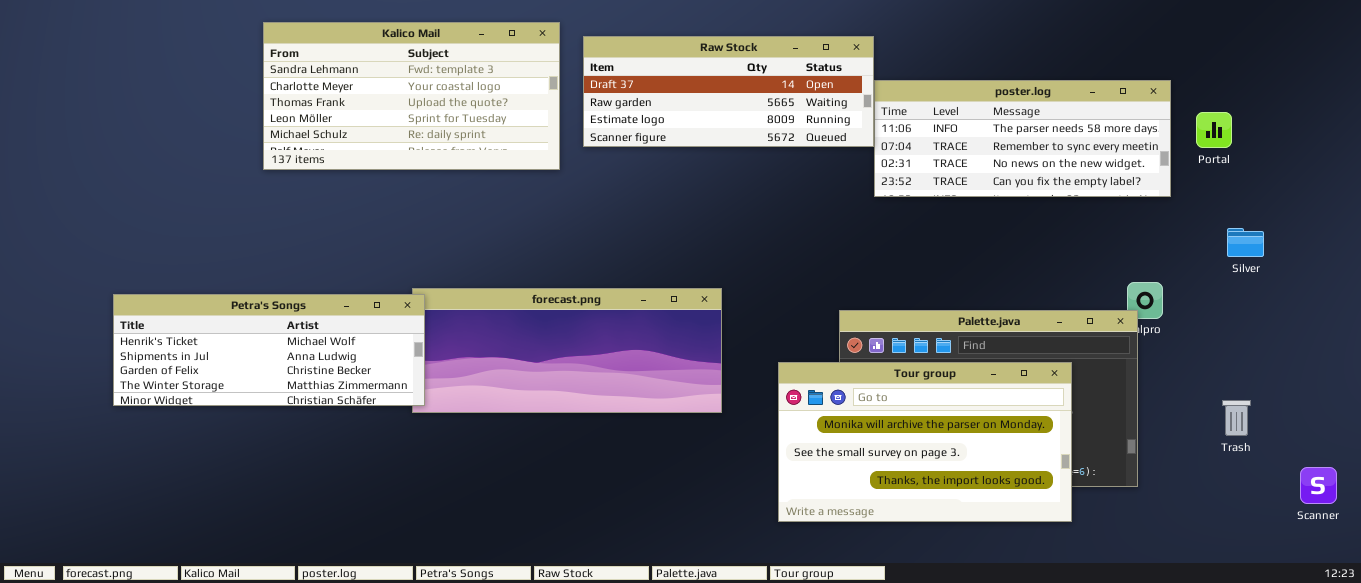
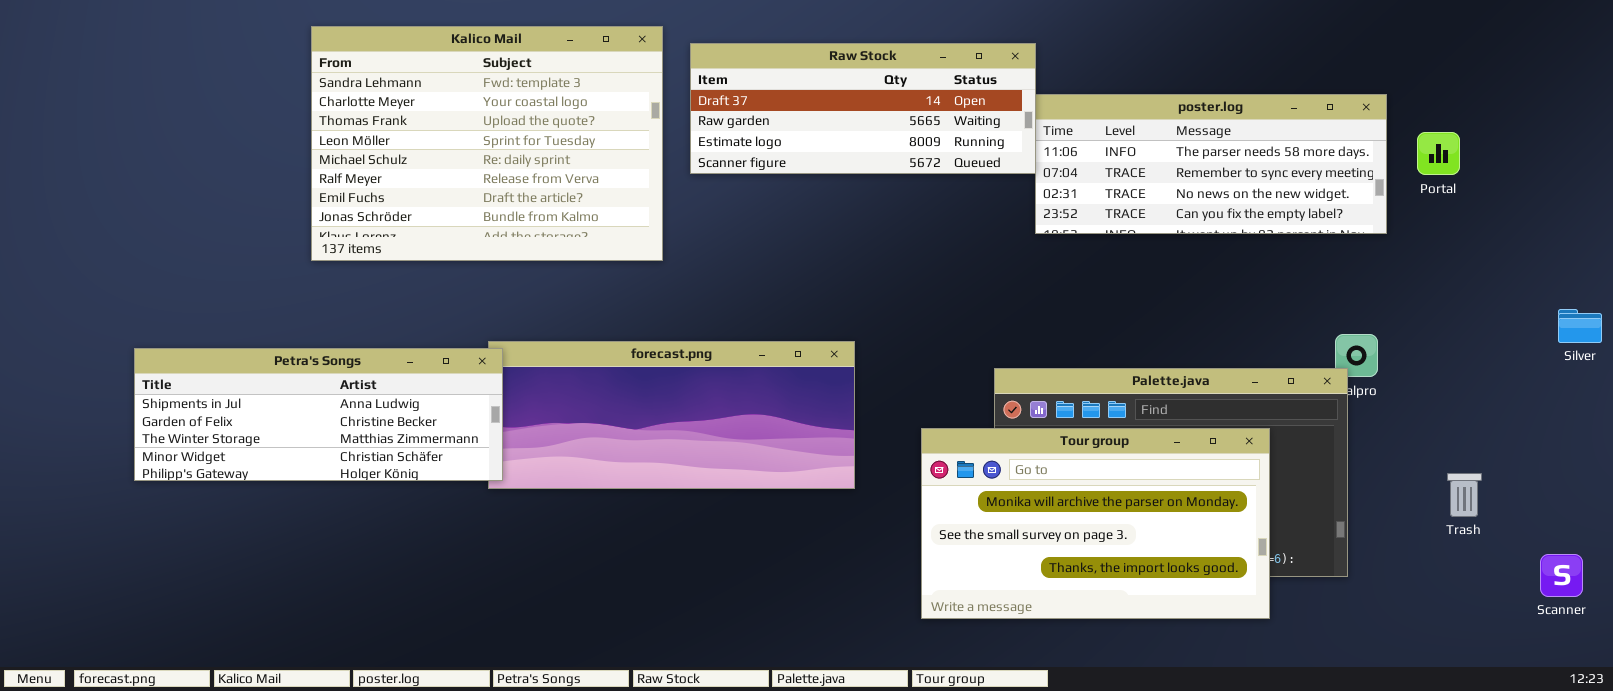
Kalico Mail: [263,22,560,170] -> [311,26,663,261], resized
Silver: [1227,228,1264,257] -> [1558,309,1602,343], moved
Petra's Songs: [113,294,425,406] -> [134,348,503,481], scrolled down 1 row

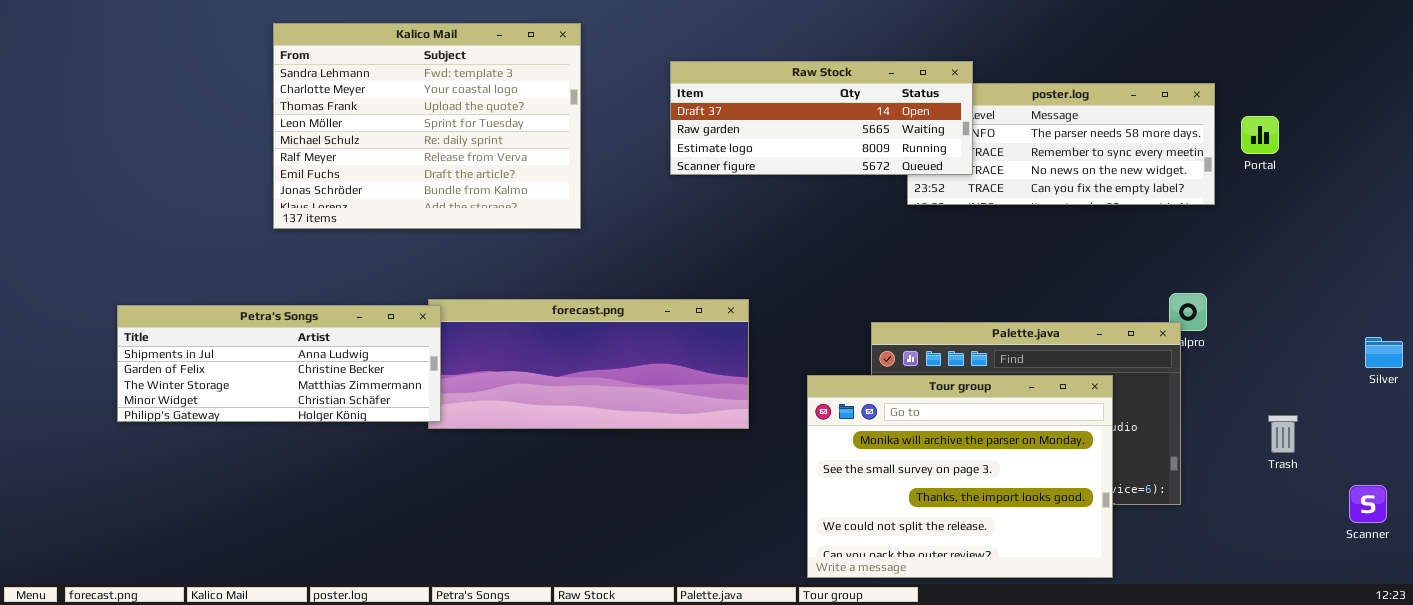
Raw Stock: [690,43,1036,174] -> [670,61,973,175], moved
Silver: [1558,309,1602,343] -> [1365,337,1403,368], moved
Tour group: [921,428,1270,619] -> [807,375,1113,578], resized

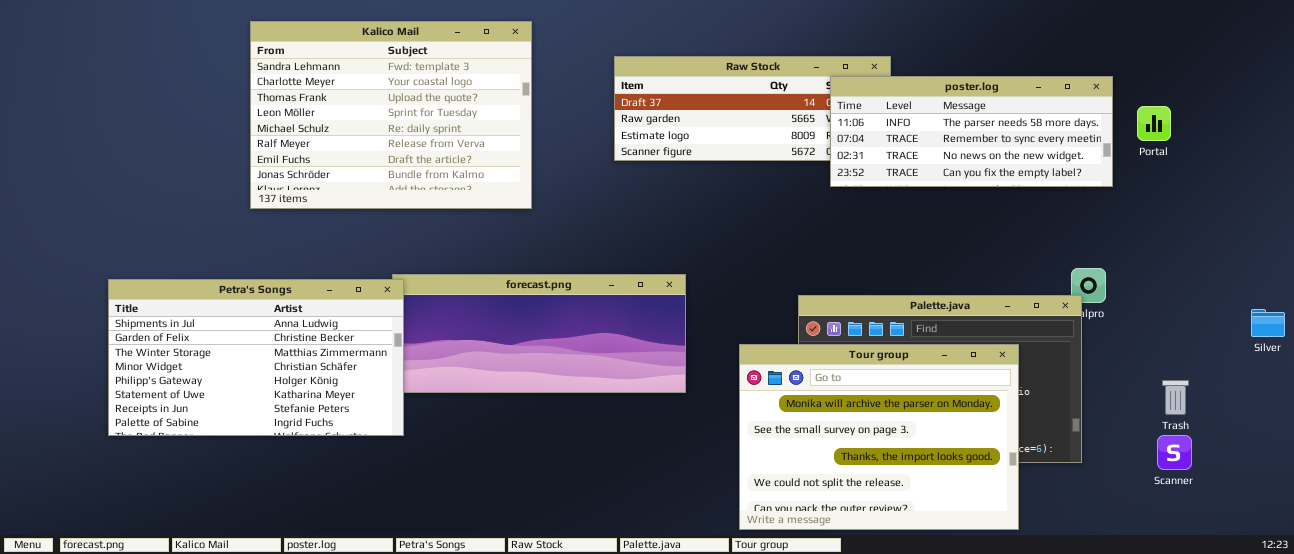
poster.log: [907,83,1215,205] -> [830,76,1113,187], raised
Petra's Songs: [117,305,441,422] -> [108,279,404,436], resized
Scanner: [1349,485,1387,523] -> [1157,435,1192,470], moved

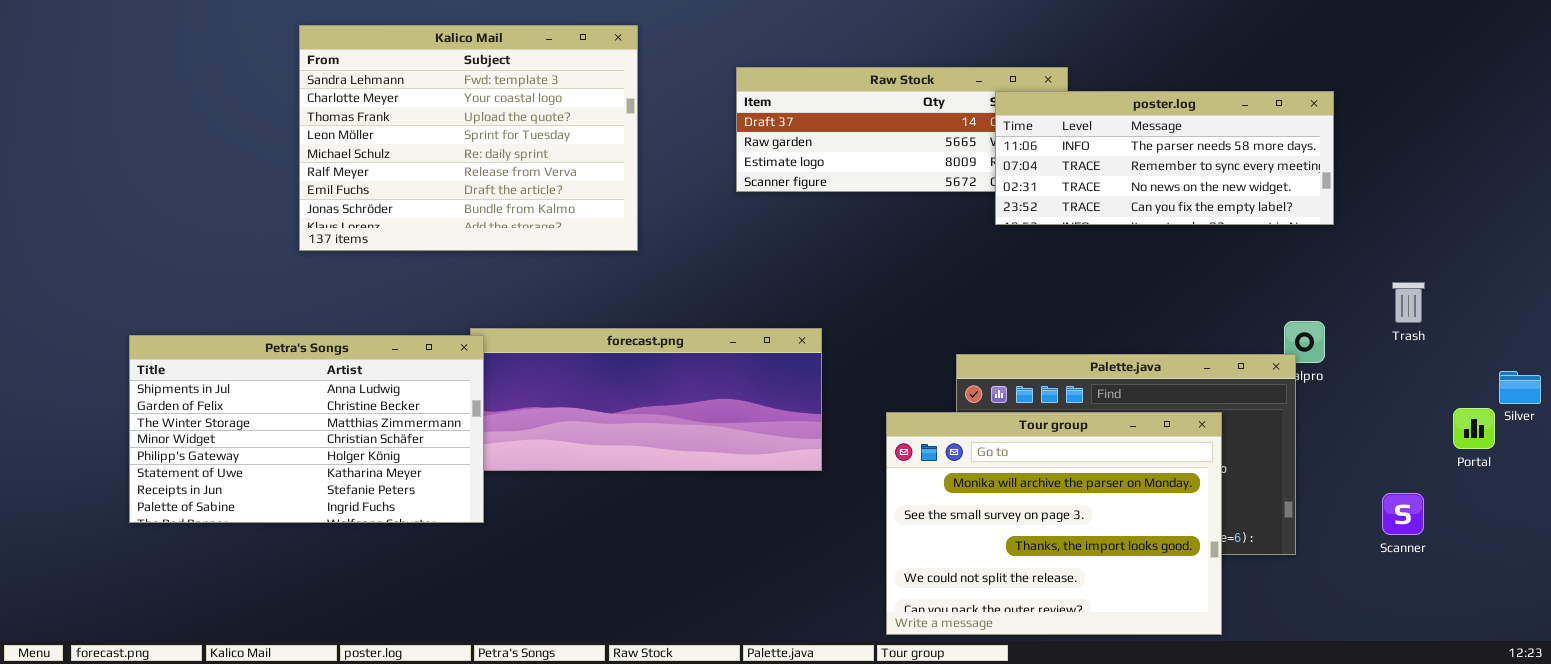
Portal: [1137,106,1171,141] -> [1453,408,1495,449], moved
Trash: [1162,380,1189,415] -> [1392,282,1425,323], moved
Scanner: [1157,435,1192,470] -> [1382,493,1424,535], moved

